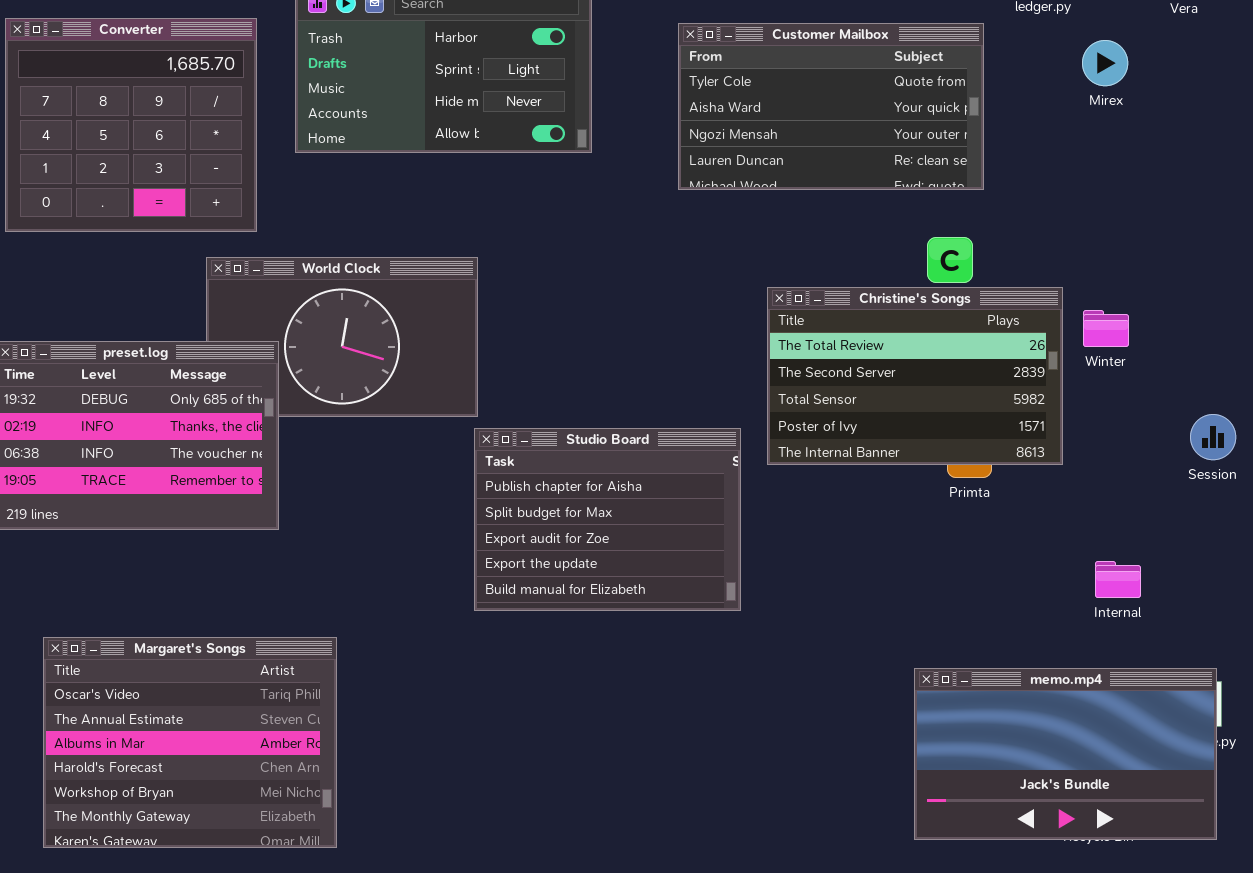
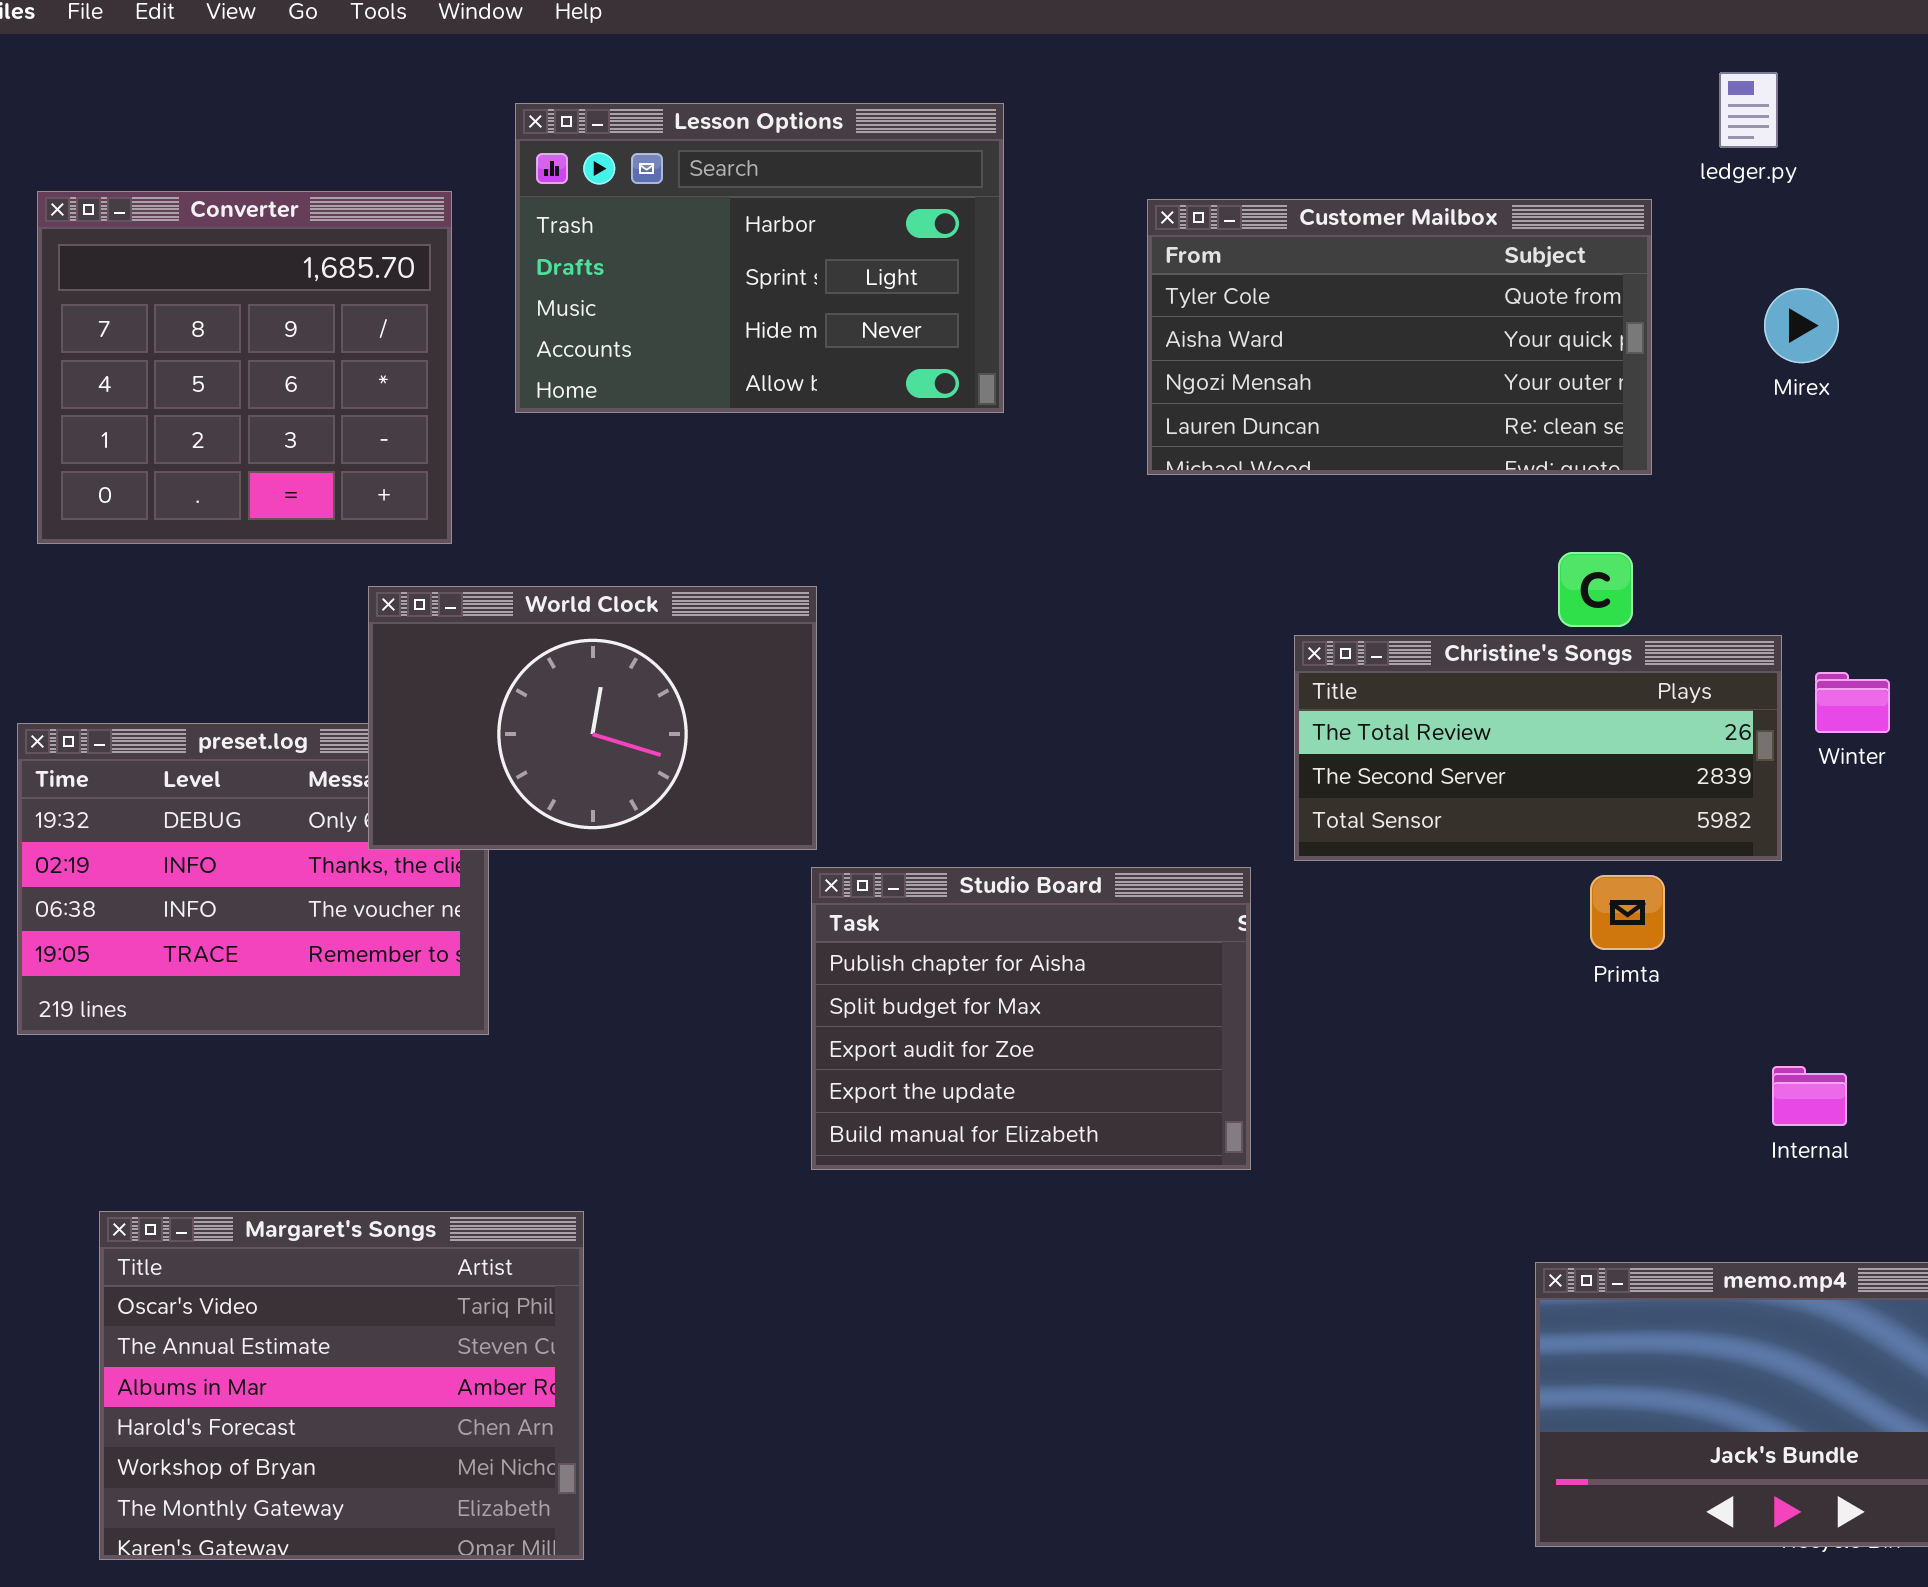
Mirex: [1082,40,1128,86] -> [1764,288,1839,363], moved
World Clock: [206,257,478,417] -> [368,586,817,850], raised
Christine's Songs: [767,287,1063,465] -> [1294,635,1782,861], resized
Internal: [1095,561,1141,598] -> [1772,1066,1847,1126], moved

